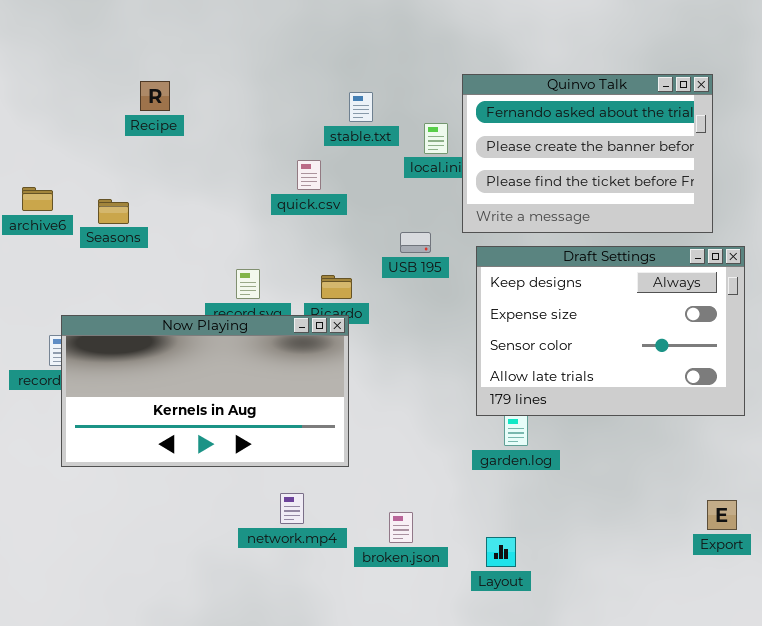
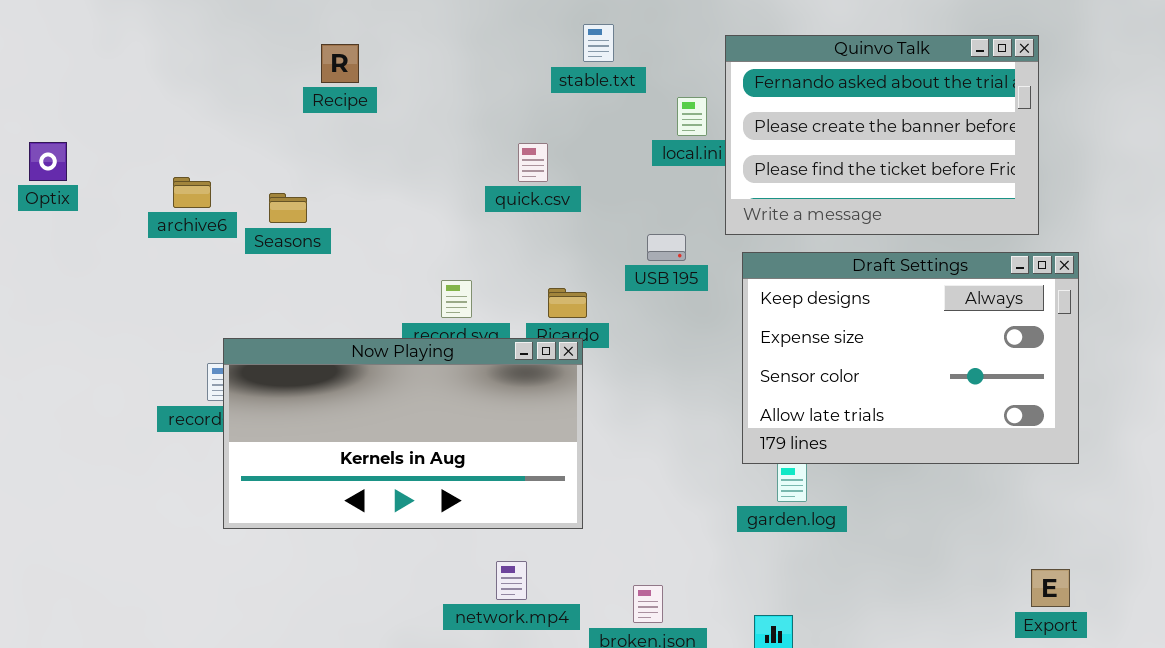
stable.txt: [349,92,373,122] -> [583,24,614,62], moved

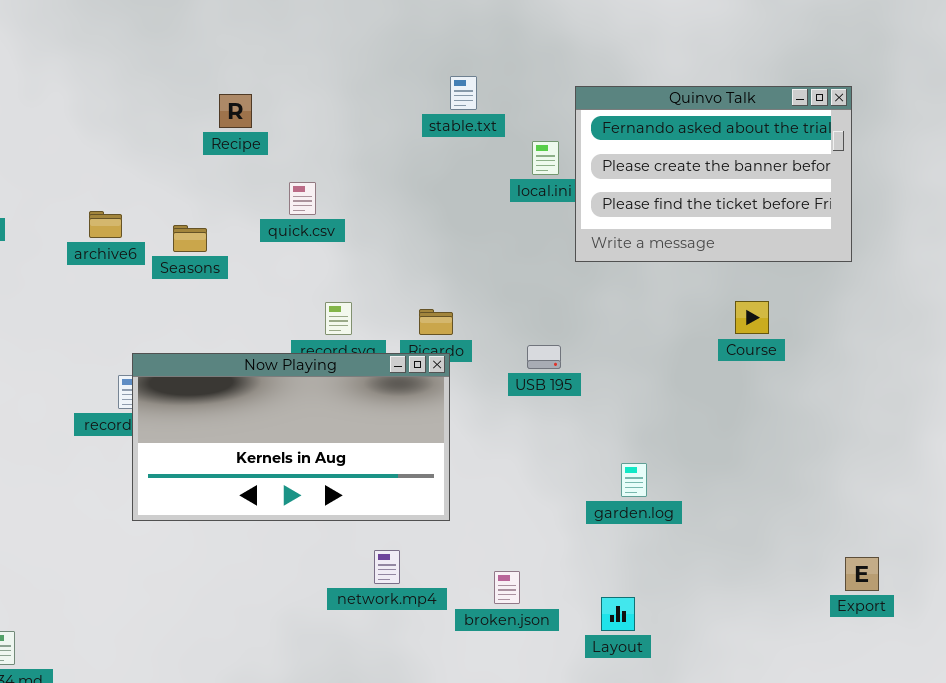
quick.csv: [518,143,548,182] -> [289,182,316,215], moved
USB 195: [647,234,686,261] -> [527,345,561,369], moved
Draft Settings: [742,252,1079,464] -> none, closed

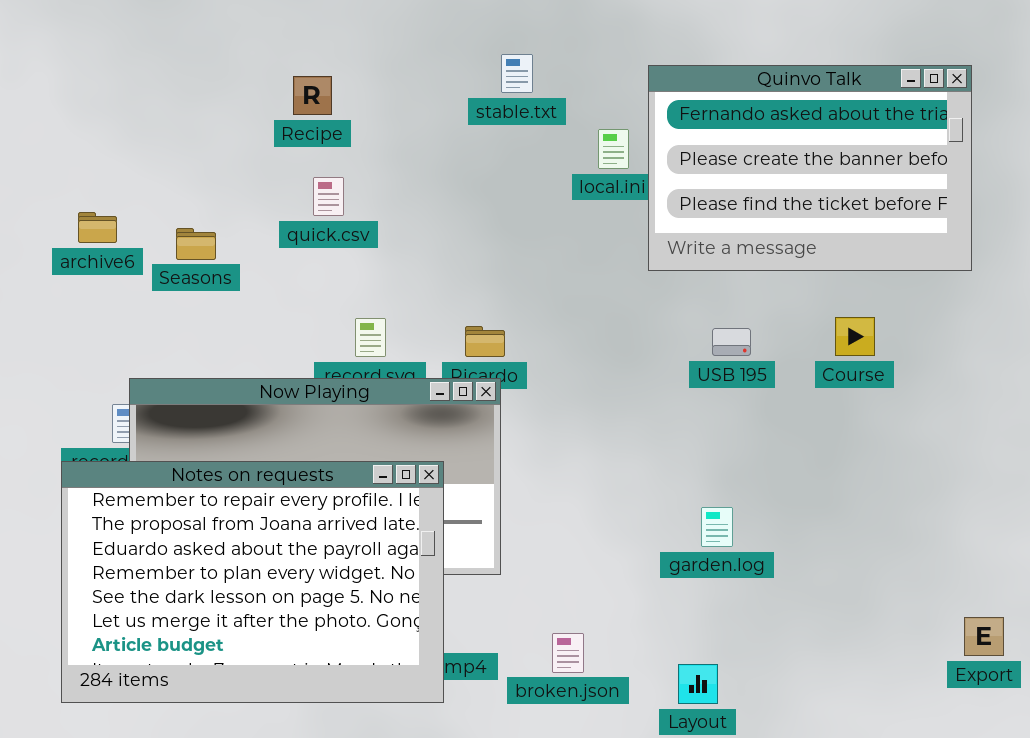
Recipe: [219,94,252,128] -> [293,76,332,115], moved
USB 195: [527,345,561,369] -> [712,328,751,356], moved
Notes on requests: none -> [61,461,444,703], opened

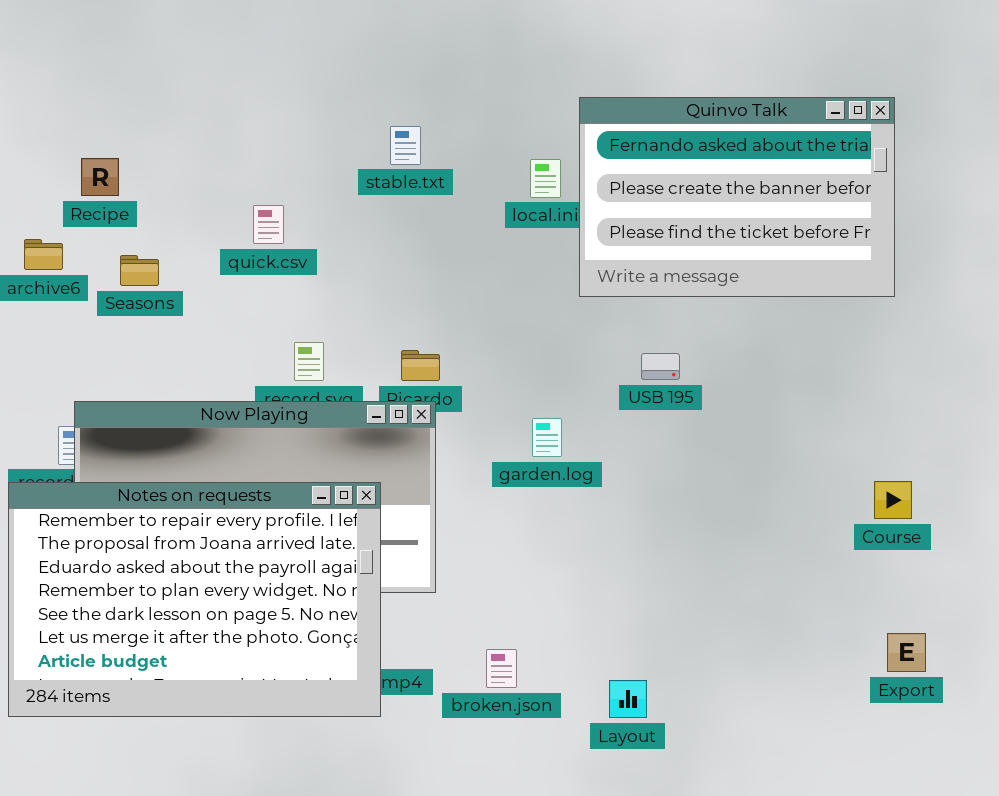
stable.txt: [501,54,533,93] -> [390,126,421,165], moved
Recipe: [293,76,332,115] -> [81,158,119,196], moved
Course: [835,317,875,356] -> [874,481,912,519], moved
garden.log: [701,507,733,547] -> [532,418,562,457], moved

